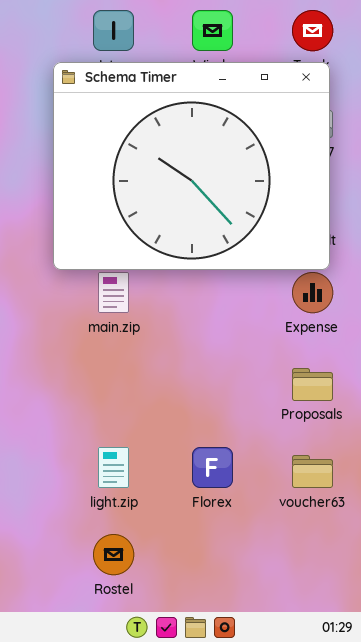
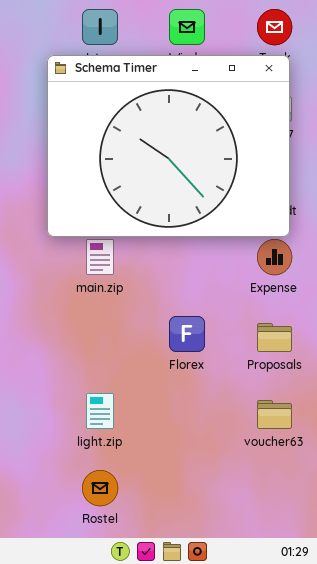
Florex: [192,447,233,488] -> [169,316,205,352], moved

